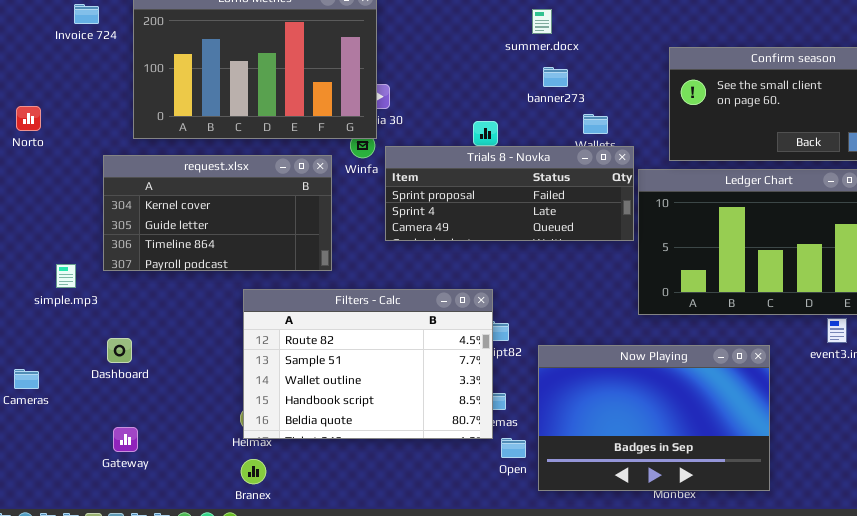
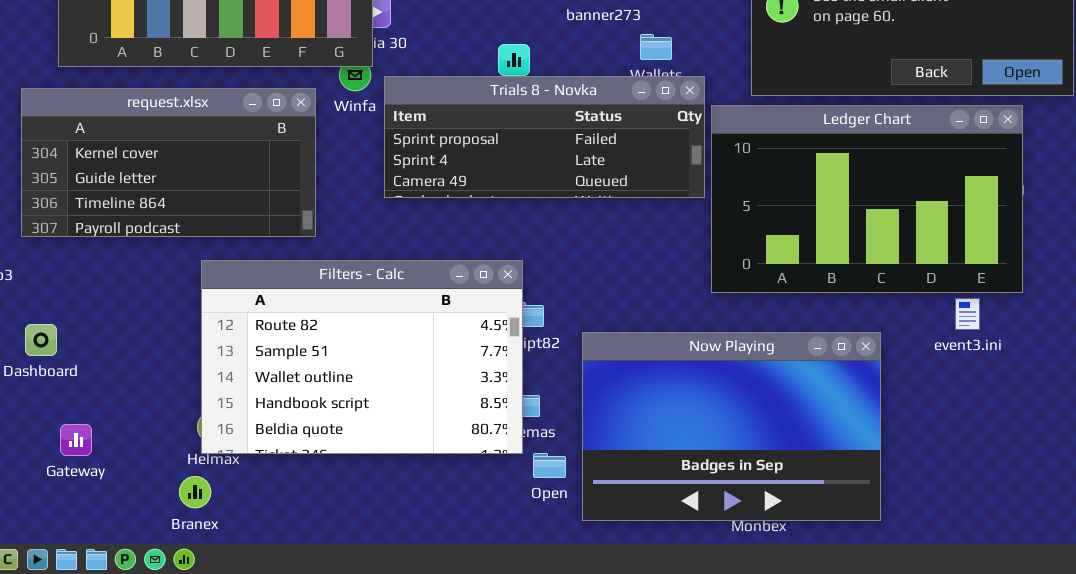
Gateway: [113,427,138,452] -> [60,424,92,456], moved
Branex: [241,459,266,484] -> [179,476,211,508], moved

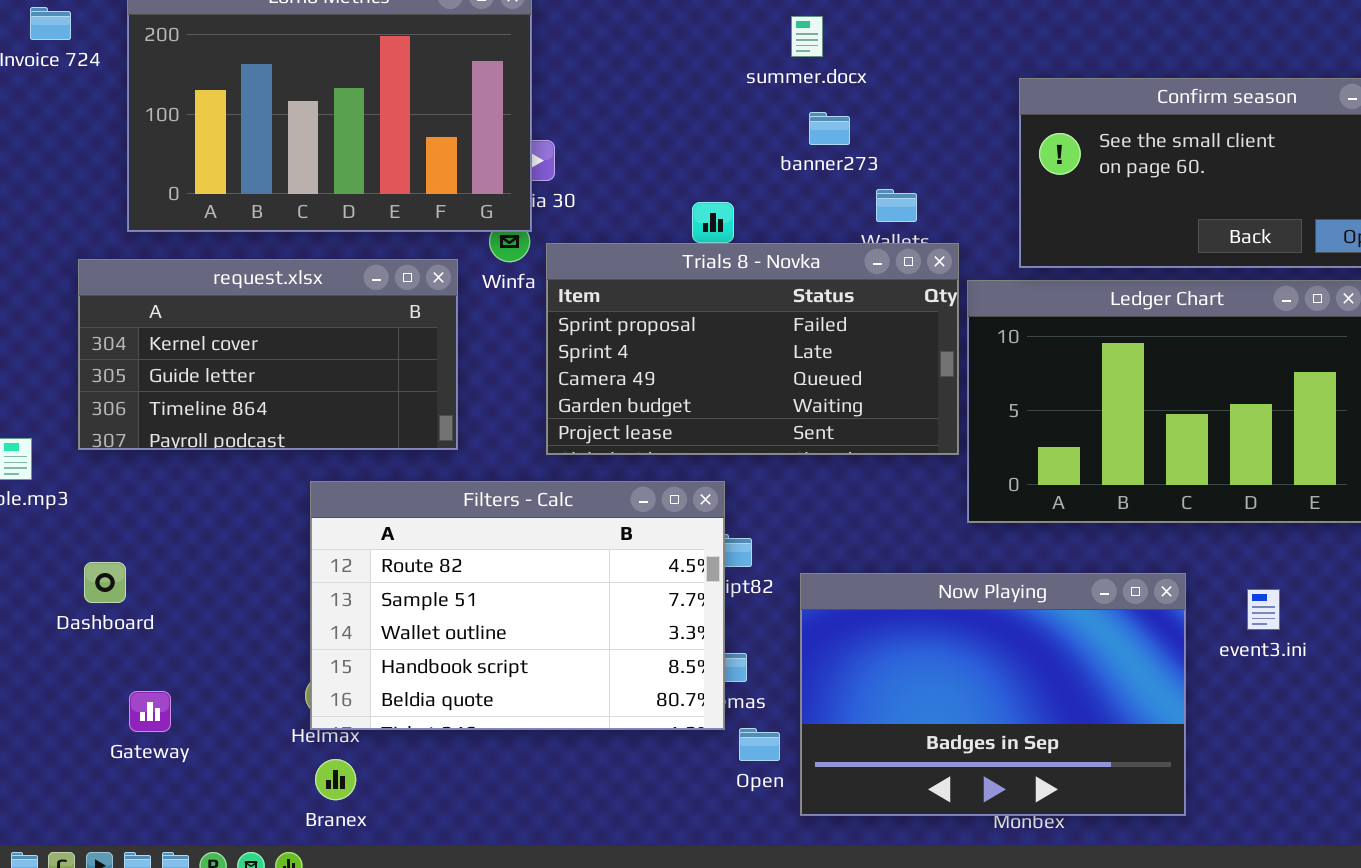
Trials 8 - Novka: [384,76,705,198] -> [546,243,959,455], resized
event3.ini: [955,298,980,330] -> [1247,589,1280,630], moved
Branex: [179,476,211,508] -> [315,759,356,800], moved

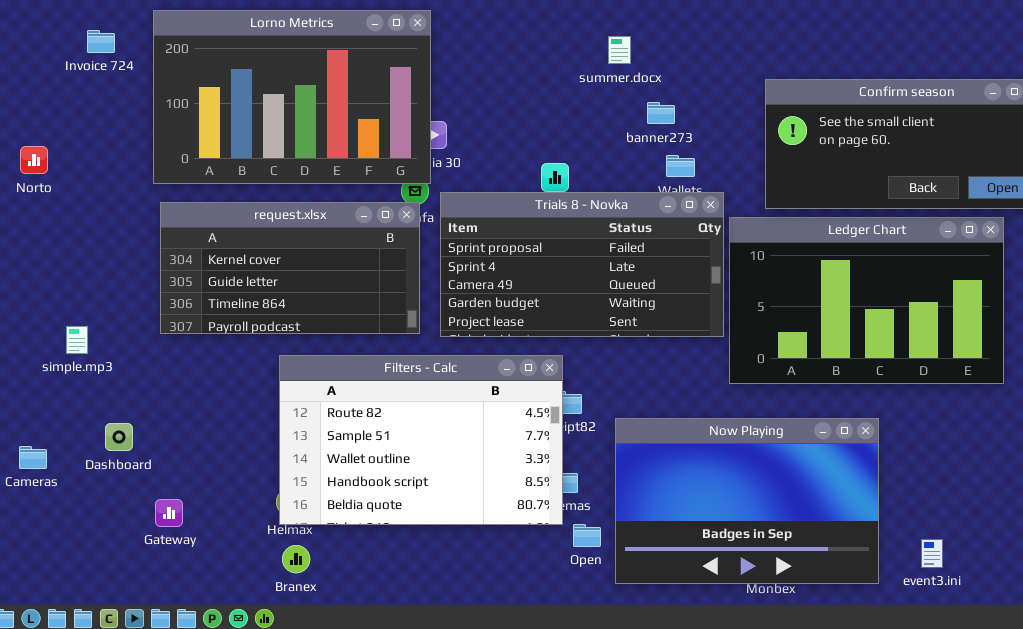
banner273: [809,112,850,145] -> [647,102,675,124], moved
request.xlsx: [78,259,458,450] -> [160,202,420,334], moved
Dashboard: [84,562,126,603] -> [105,423,133,451], moved
event3.ini: [1247,589,1280,630] -> [921,539,943,568], moved

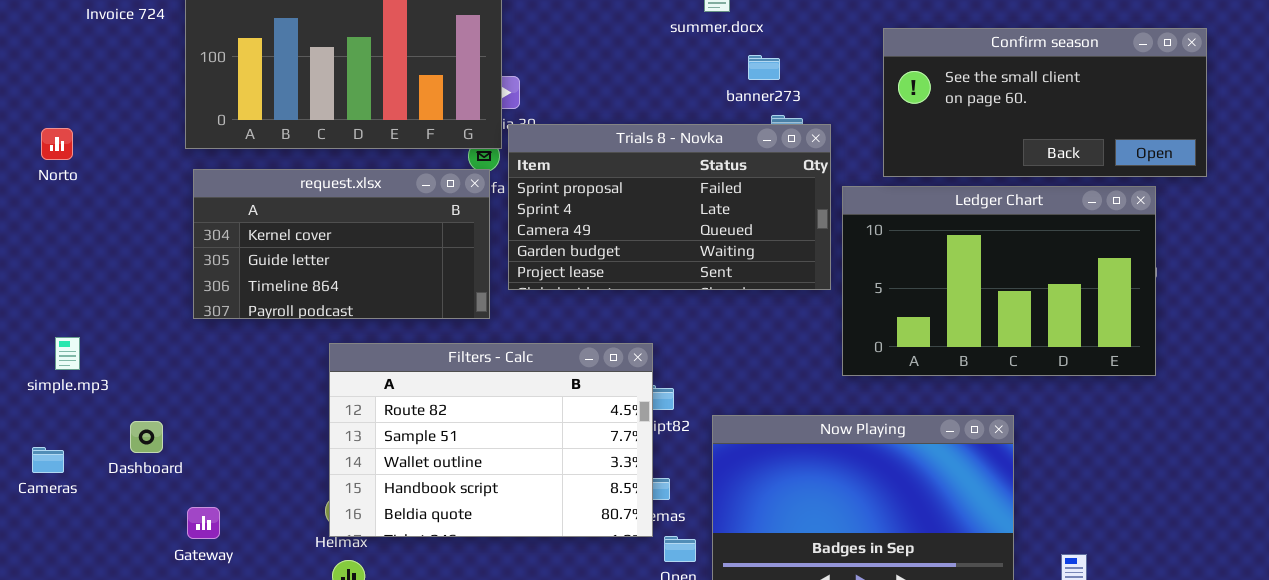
Norto: [20,146,48,174] -> [41,128,73,160], moved
Trials 8 - Novka: [440,192,724,337] -> [508,124,831,290], moved
simple.mp3: [66,326,88,354] -> [55,337,80,370], moved

